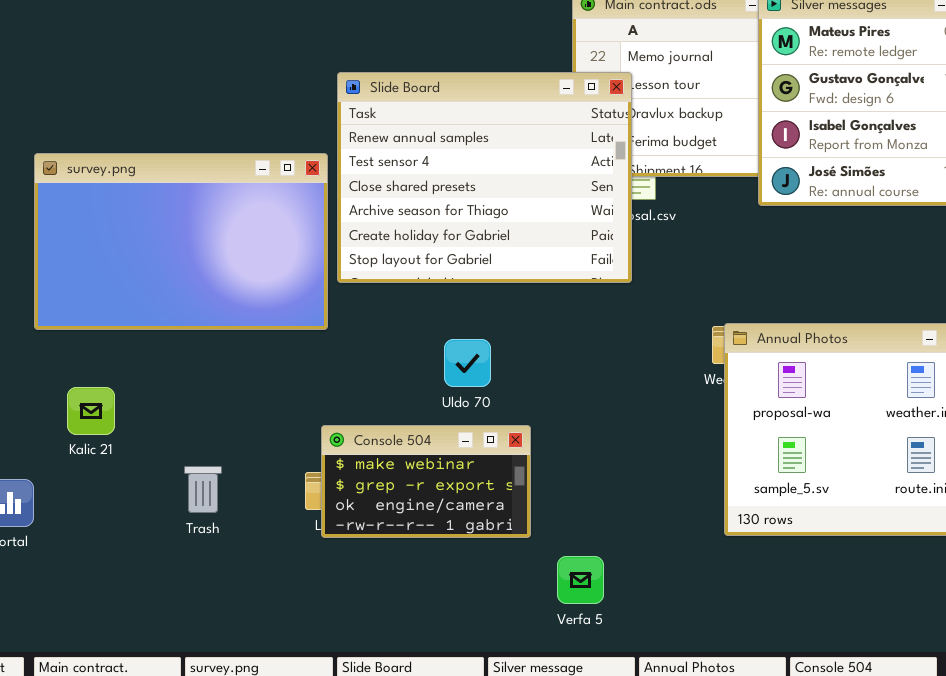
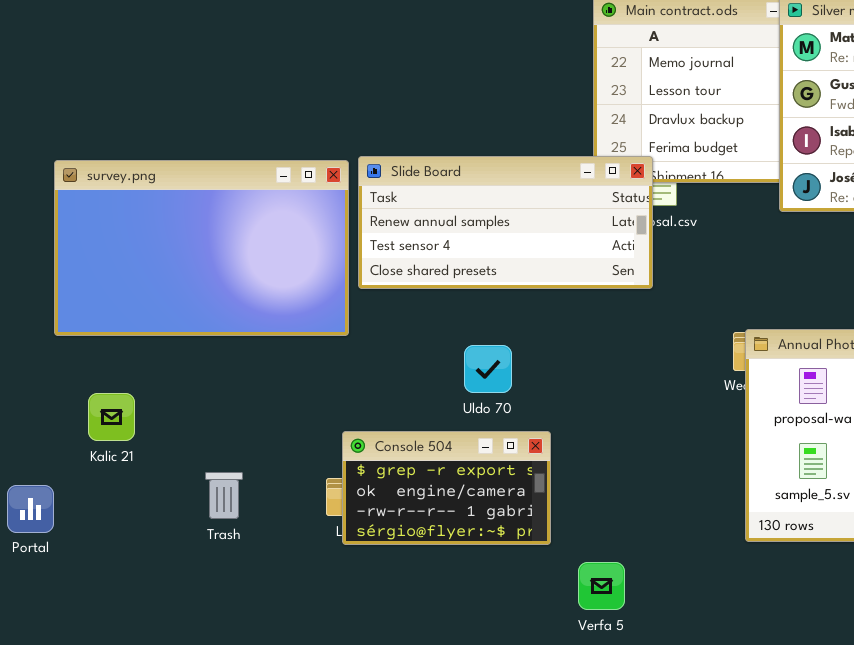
Slide Board: [337,72,632,283] -> [358,156,653,289], resized
Console 504: [321,425,531,538] -> [342,431,551,545], scrolled down 1 row

